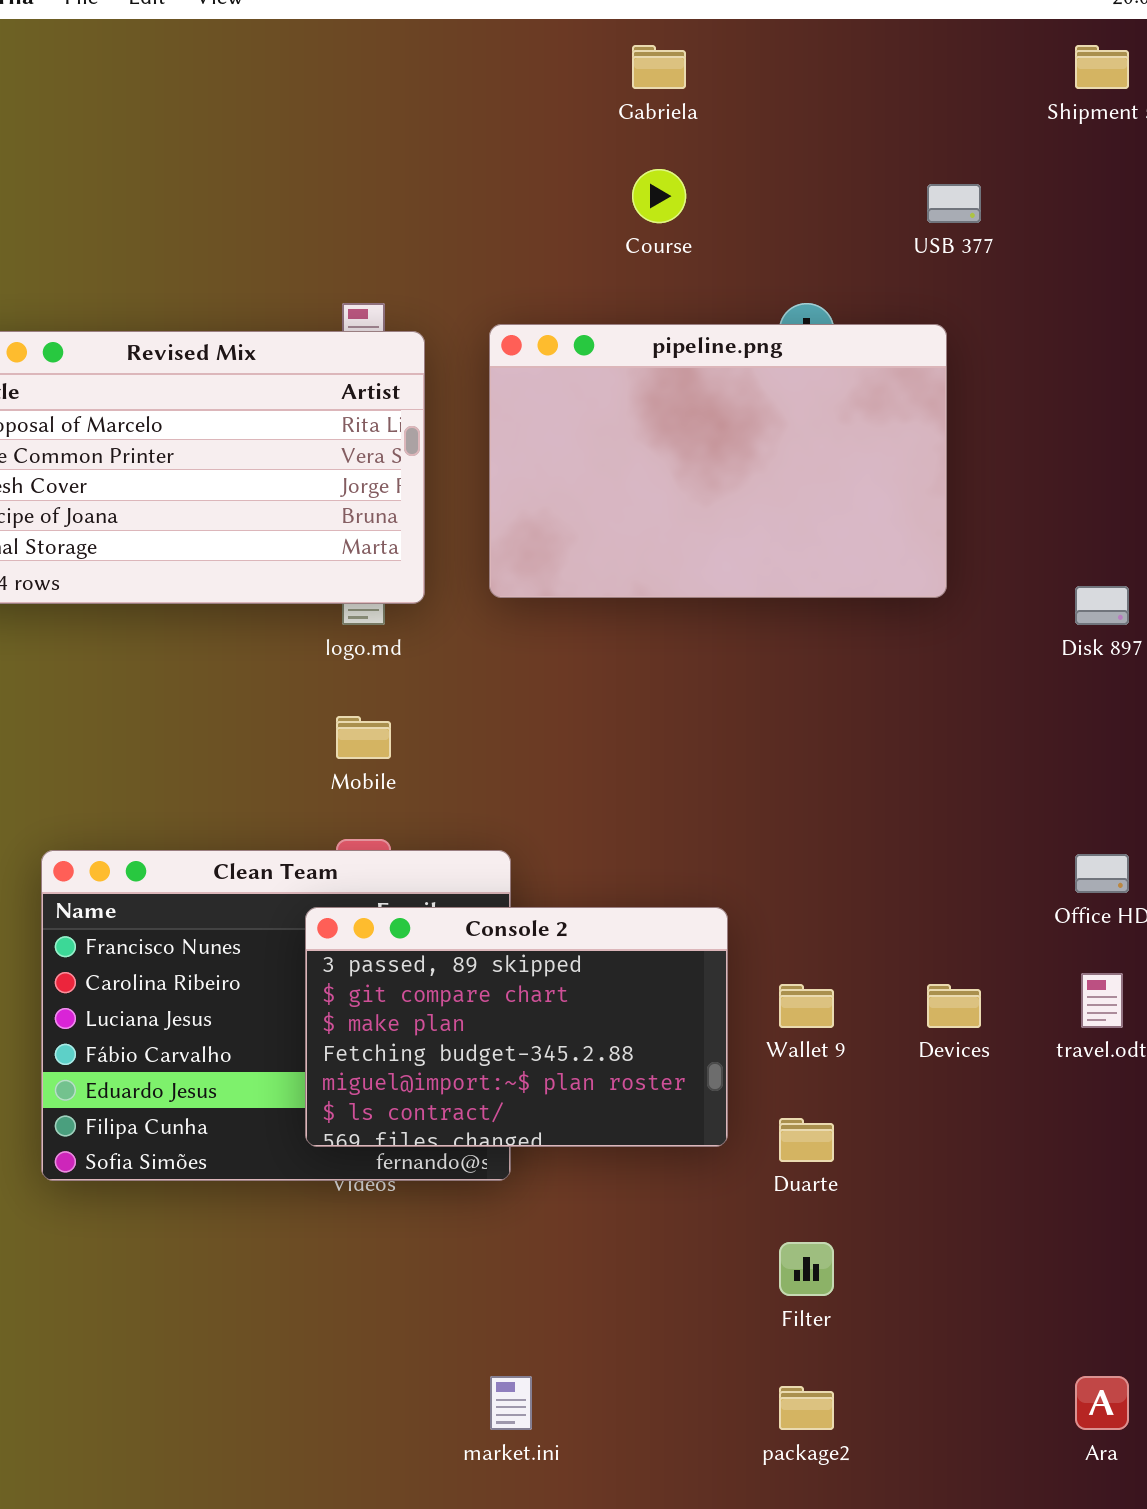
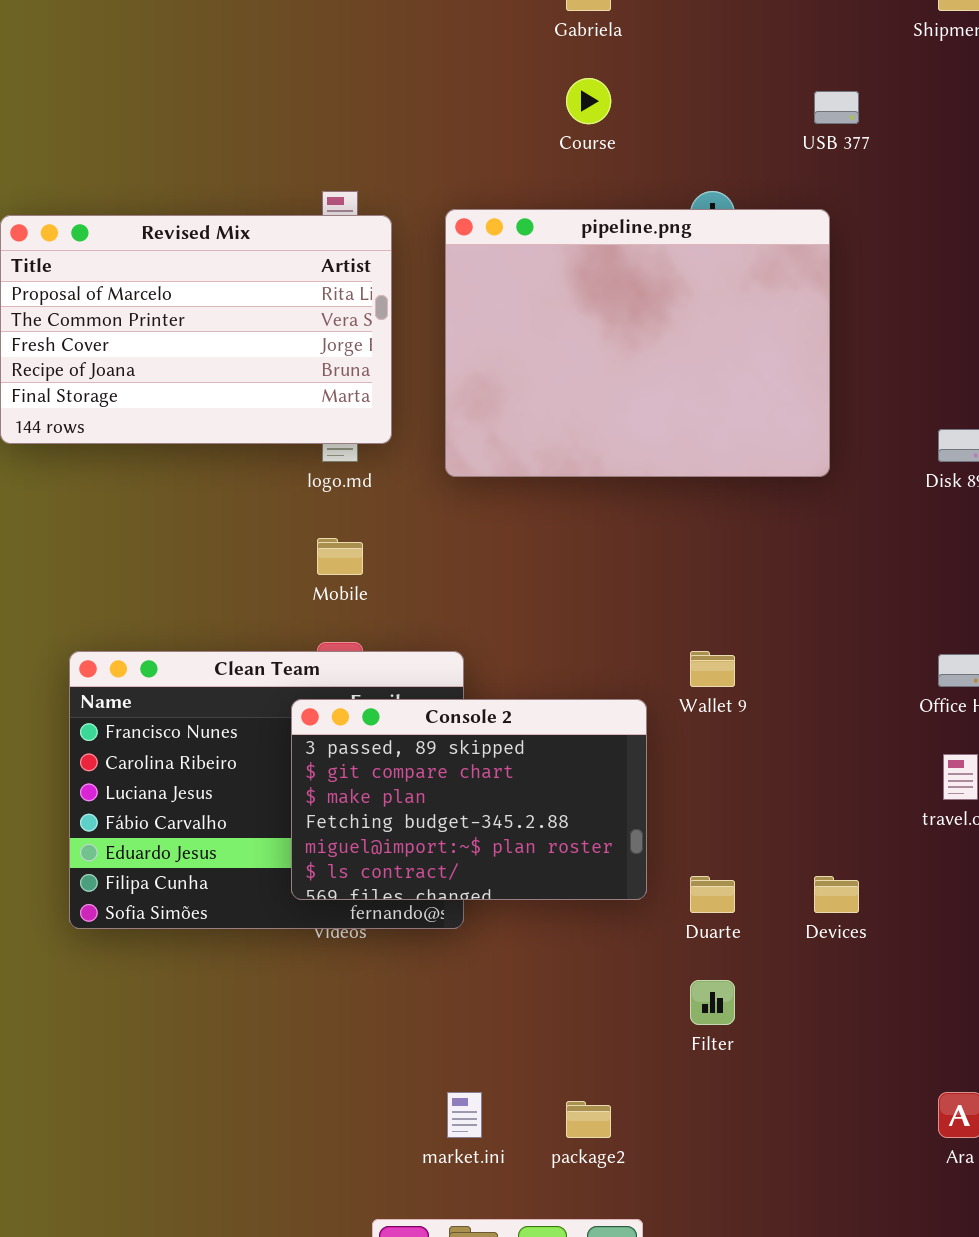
pipeline.png: [489,324,947,598] -> [445,209,830,477], resized
Wallet 9: [779,984,834,1028] -> [690,651,735,687], moved
Devices: [927,984,981,1028] -> [814,876,859,913], moved
package2: [779,1386,834,1430] -> [566,1101,611,1138], moved

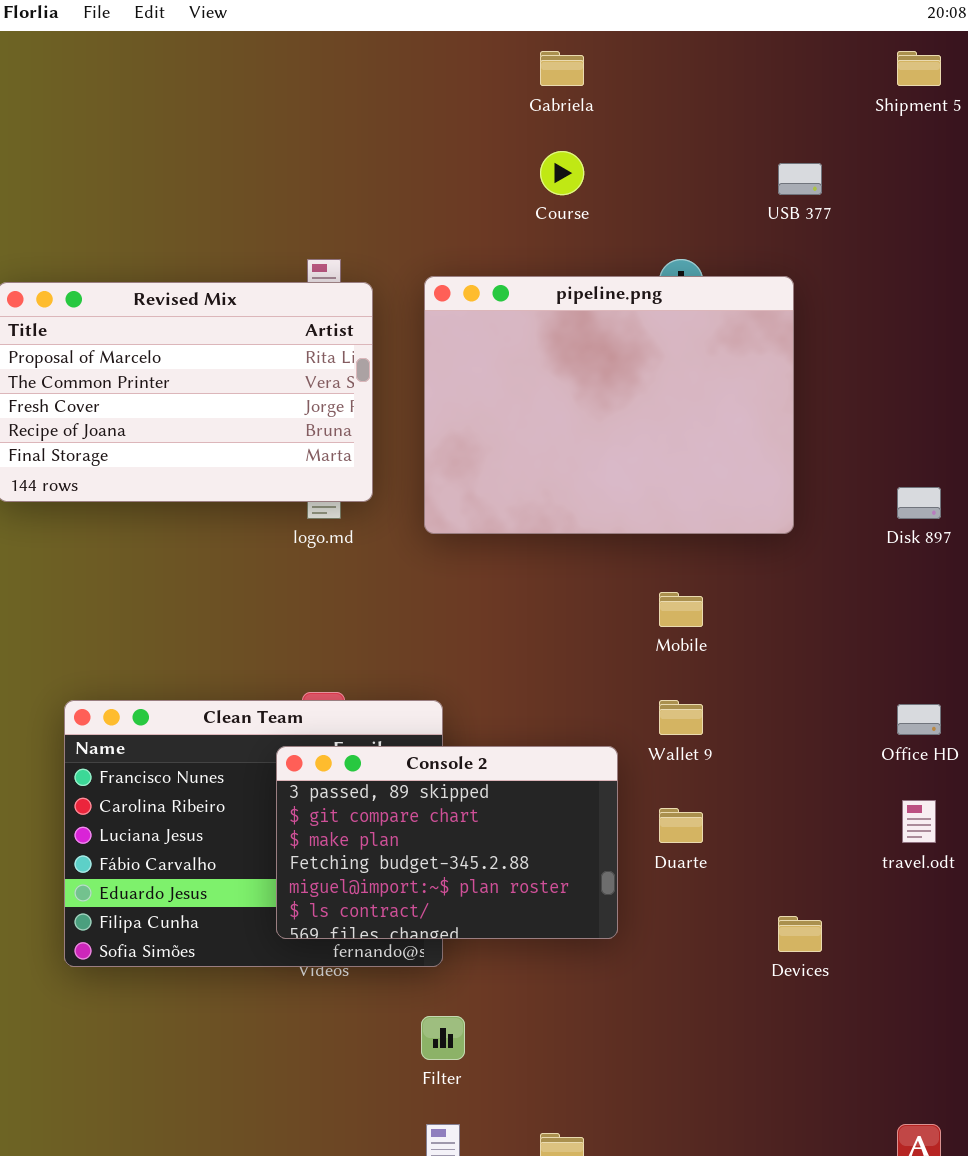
Mobile: [317,538,363,575] -> [659,592,703,627], moved
Duarte: [690,876,735,913] -> [659,808,703,843], moved
Filter: [690,980,735,1025] -> [421,1016,465,1060], moved

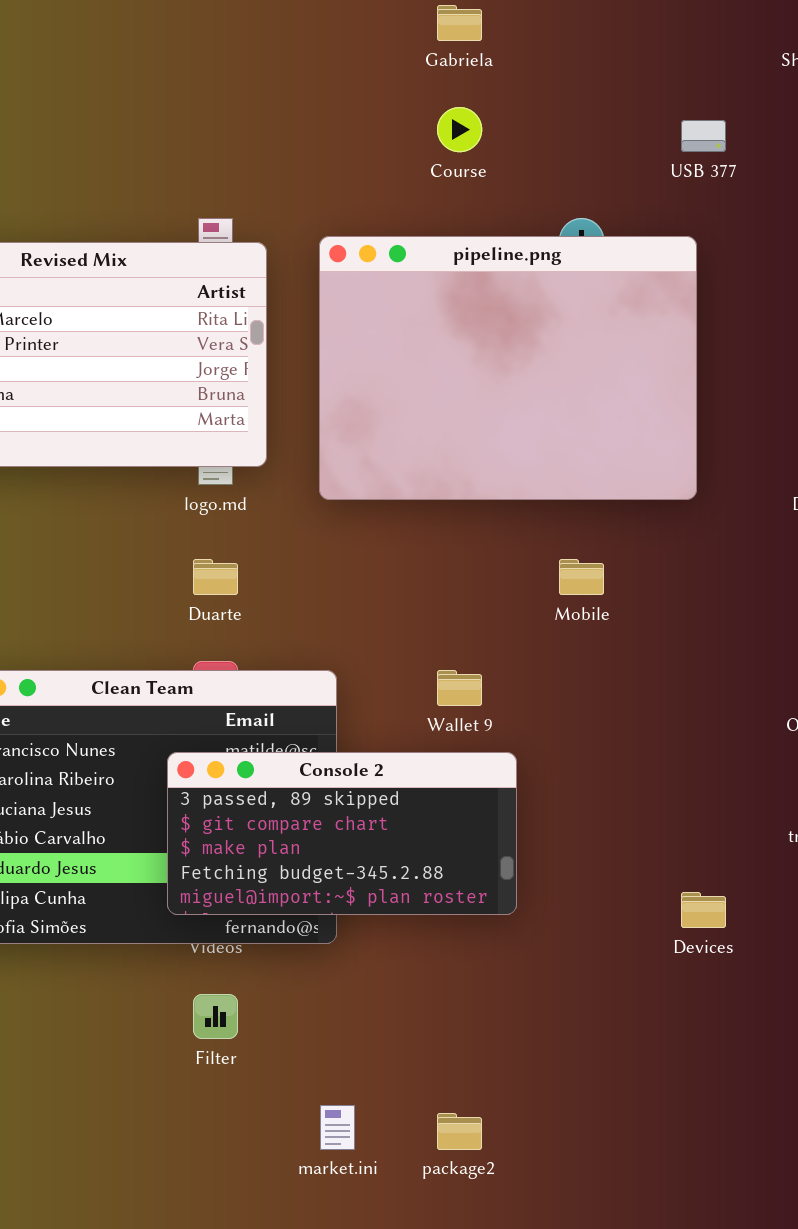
Wallet 9: [659,700,703,735] -> [437,670,482,706], moved
Console 2: [276,746,618,939] -> [167,752,517,915], resized
Duarte: [659,808,703,843] -> [193,559,238,595], moved
Filter: [421,1016,465,1060] -> [193,994,238,1039], moved

